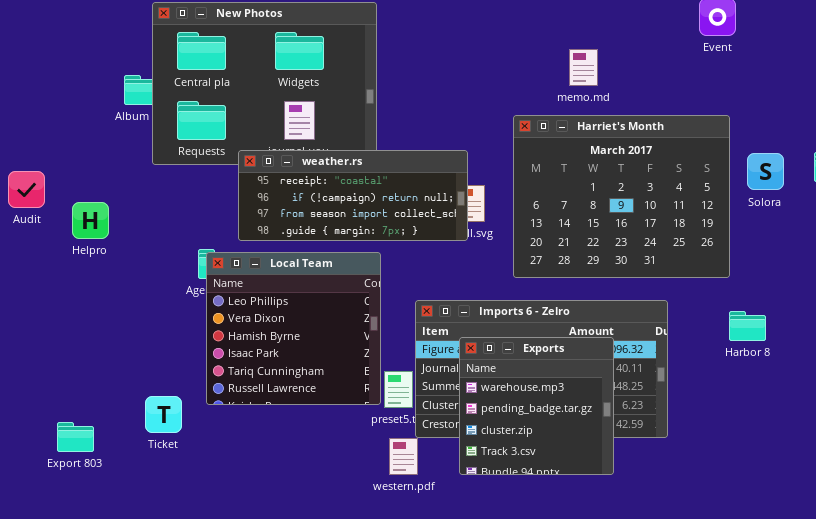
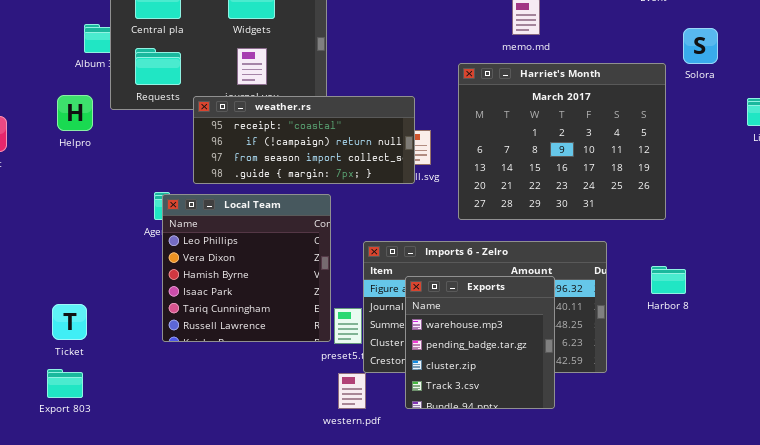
Solora: [747,153,784,190] -> [683,28,718,64], moved
Helpro: [72,202,109,239] -> [57,95,93,131], moved
Harbor 8: [729,311,766,341] -> [651,266,686,294], moved
Ticket: [145,396,182,433] -> [52,304,87,340], moved
Export 803: [57,422,94,452] -> [47,369,83,398], moved

